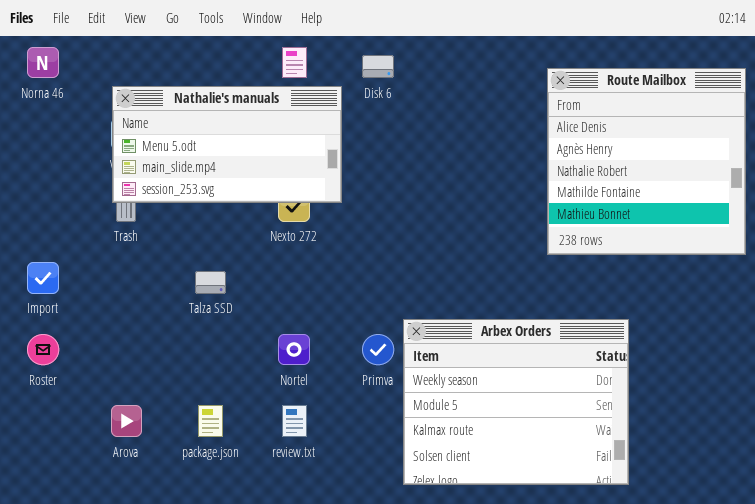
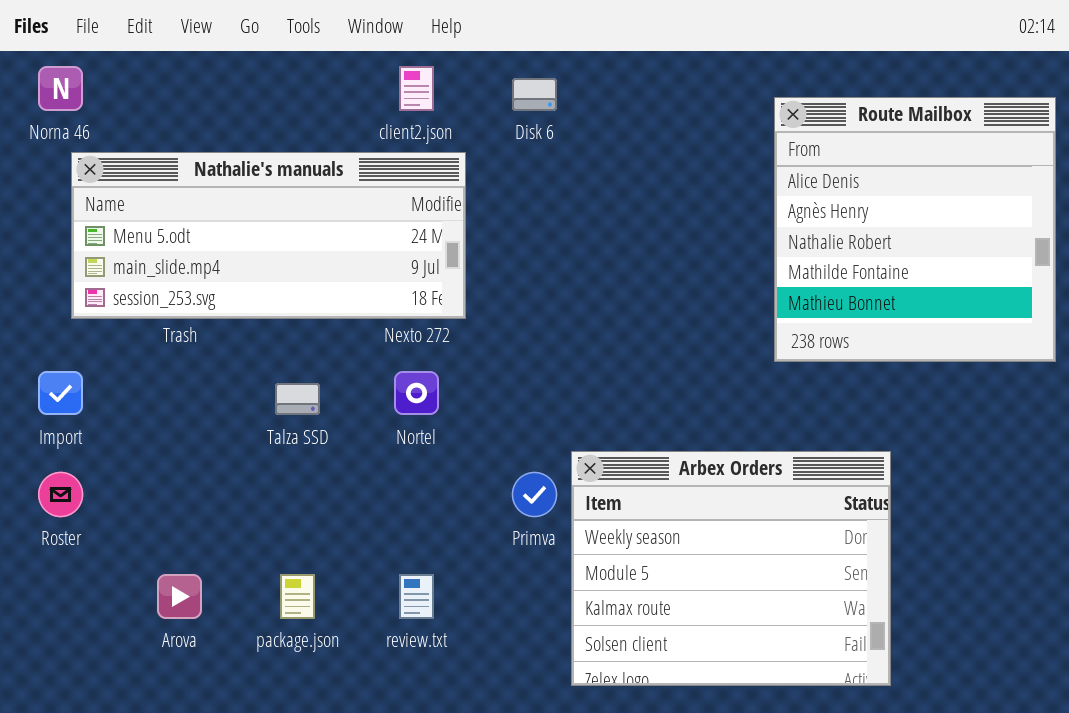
Nathalie's manuals: [112,86,342,203] -> [71,152,466,319], moved, resized
Nortel: [278,334,310,365] -> [394,371,439,415], moved

